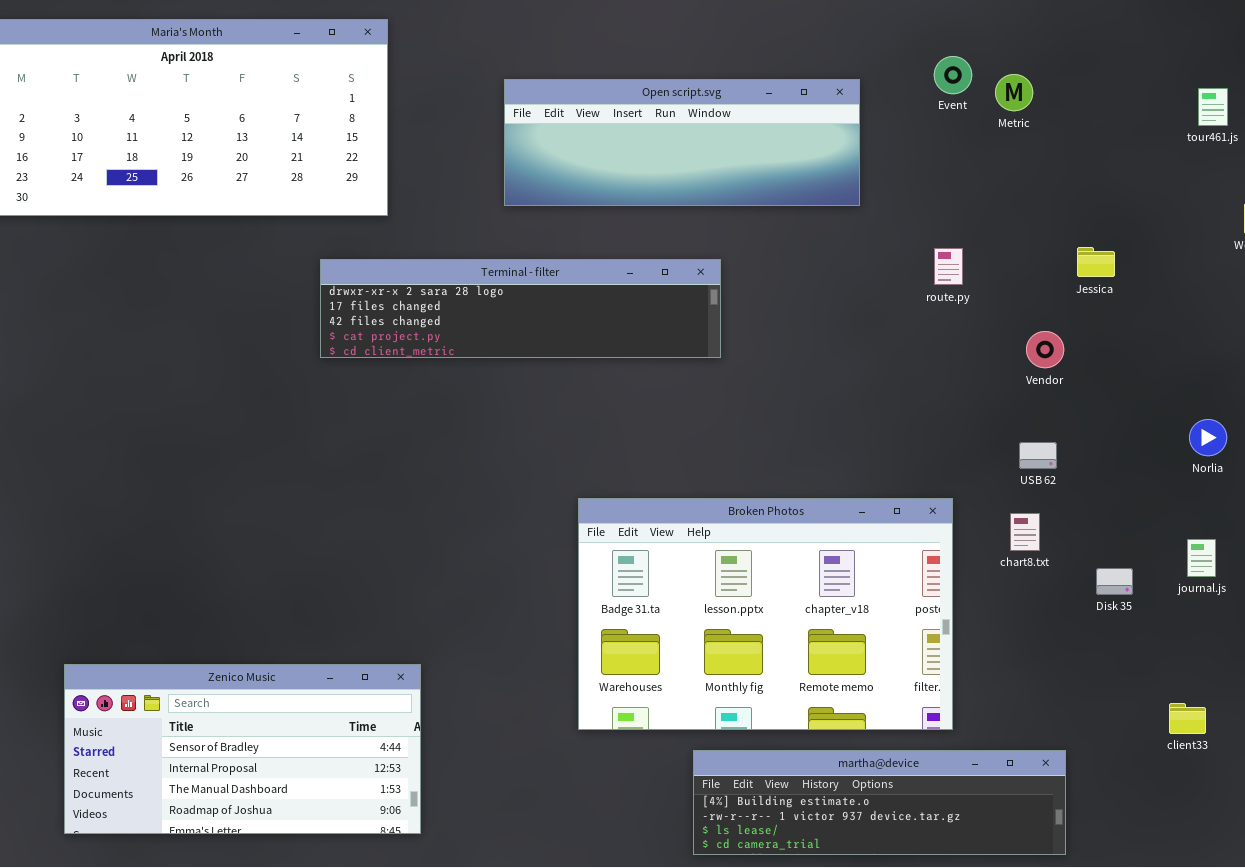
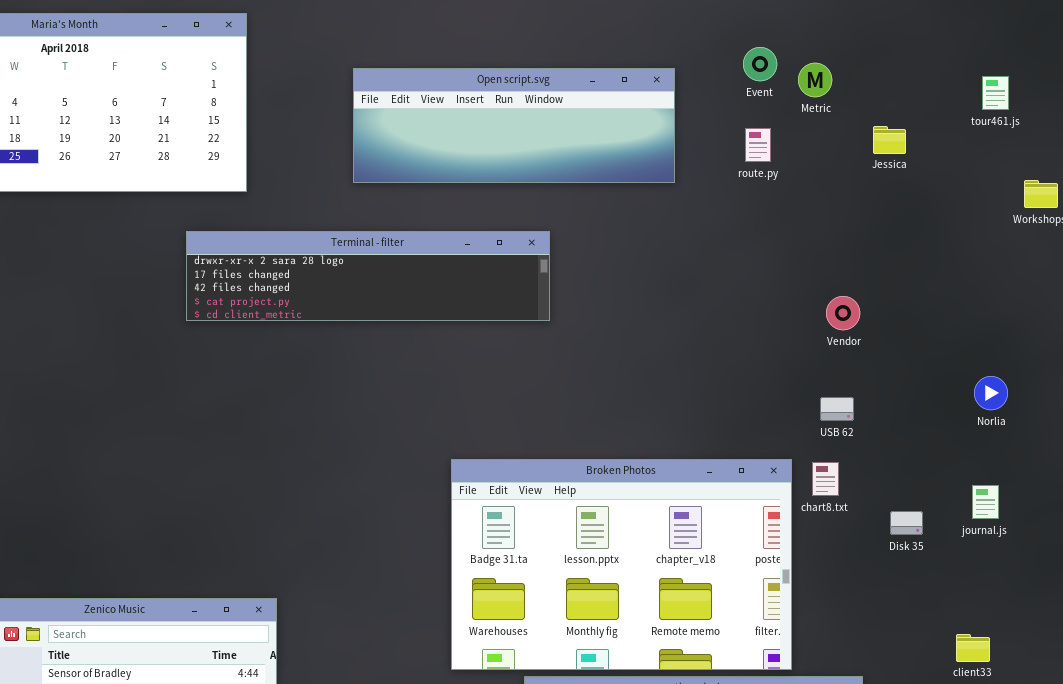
Jessica: [1077,247,1115,277] -> [873,126,906,154], moved
route.py: [934,248,963,285] -> [745,128,771,162], moved
Broken Photos: [578,498,953,730] -> [451,459,792,670], moved

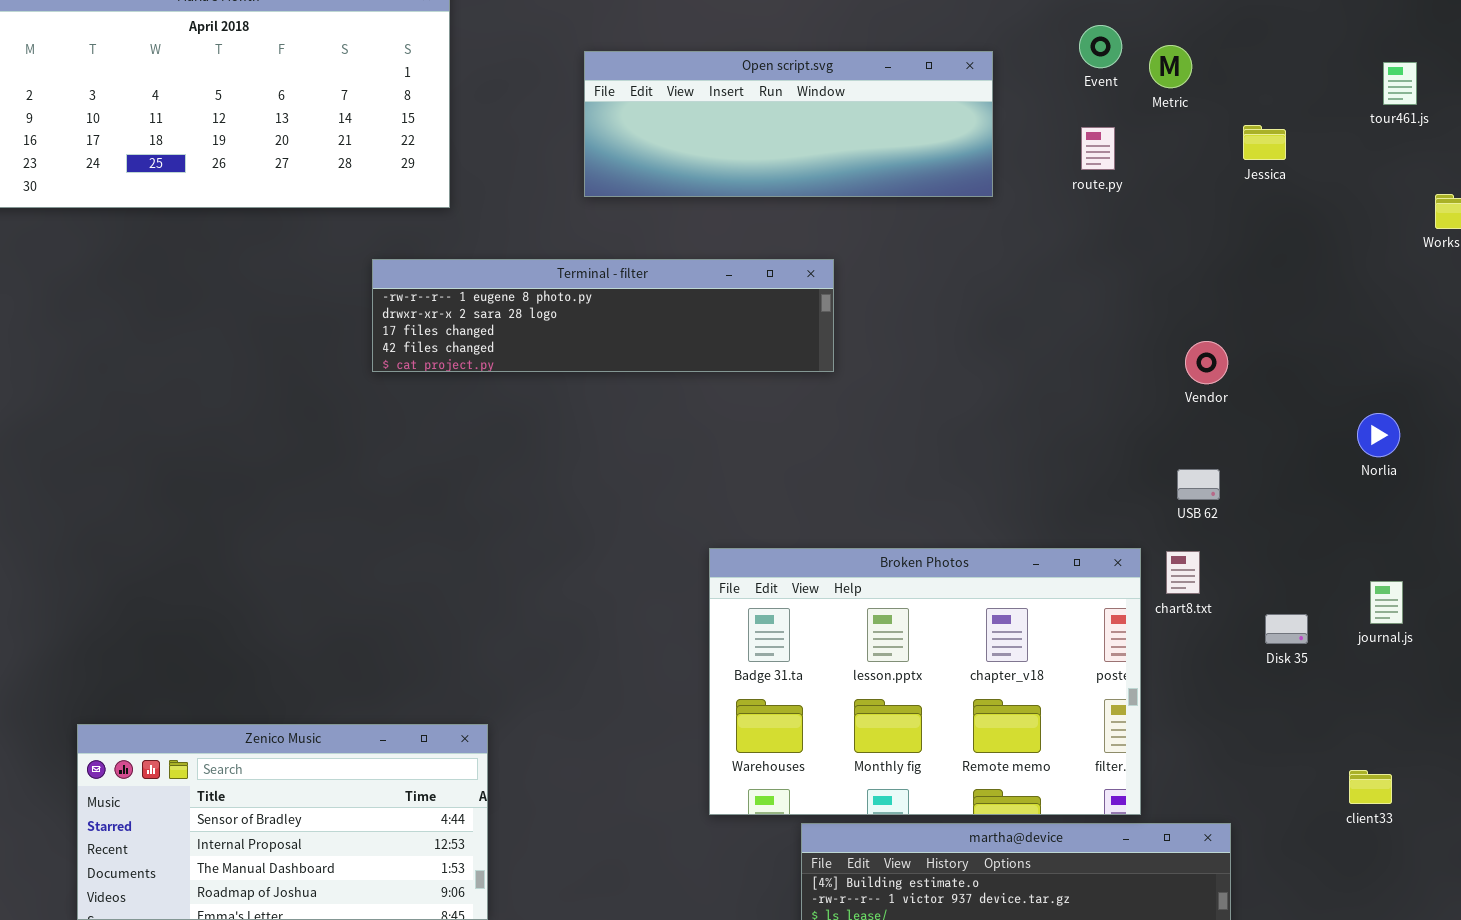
Terminal - filter: [186,231,550,321] -> [372,259,834,372], scrolled up 1 row
Norlia: [974,376,1008,410] -> [1357,413,1400,457], moved

